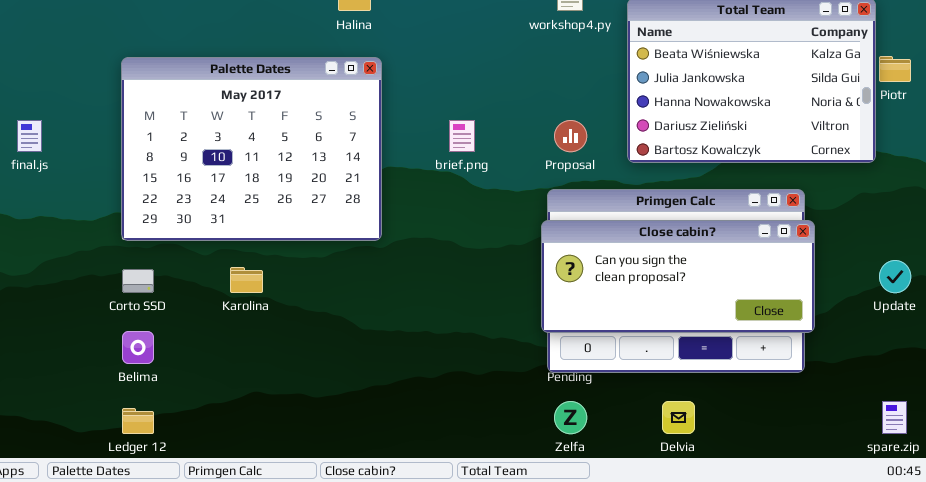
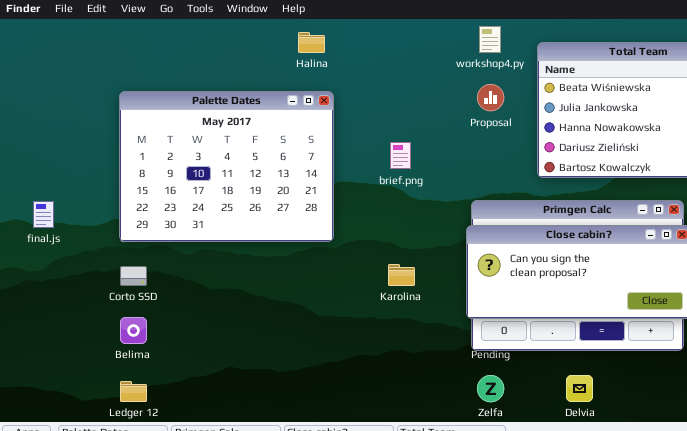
final.js: [17,120,42,152] -> [33,201,54,228], moved
Proposal: [554,120,587,152] -> [477,84,504,111], moved
Karolina: [230,267,263,293] -> [388,264,415,286], moved

